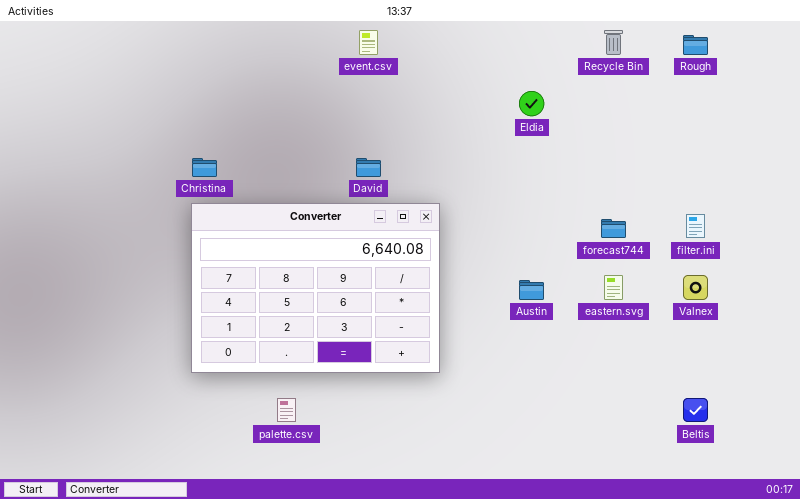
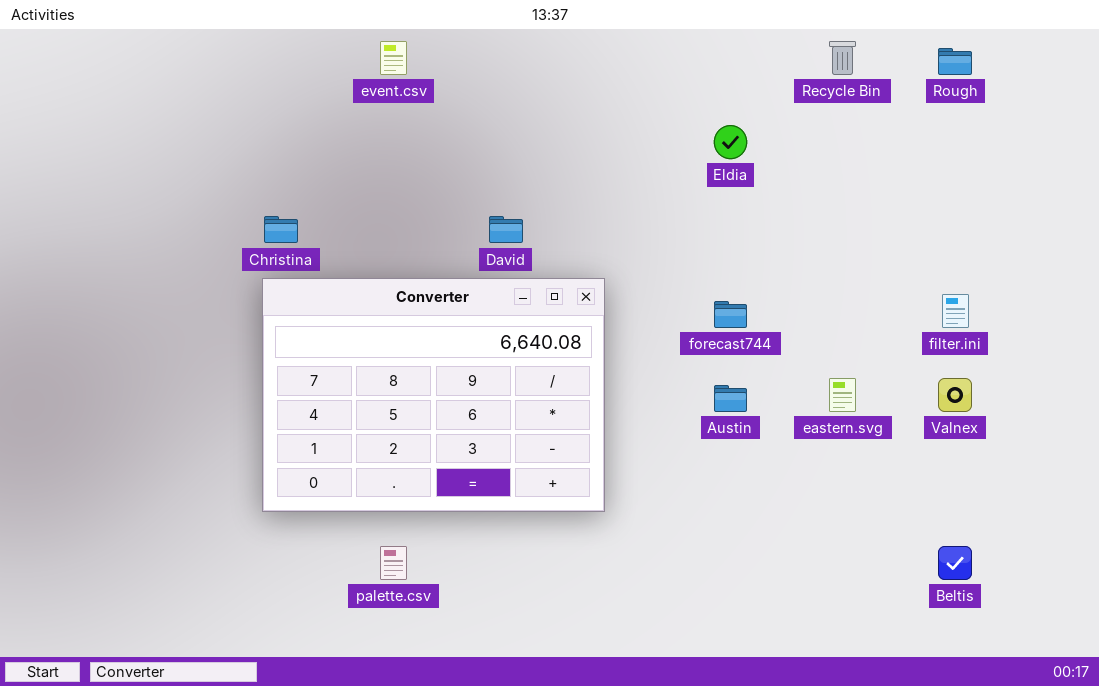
event.csv: [359,30,378,55] -> [380,41,407,75], moved
forecast744: [601,219,626,238] -> [714,301,747,328], moved

